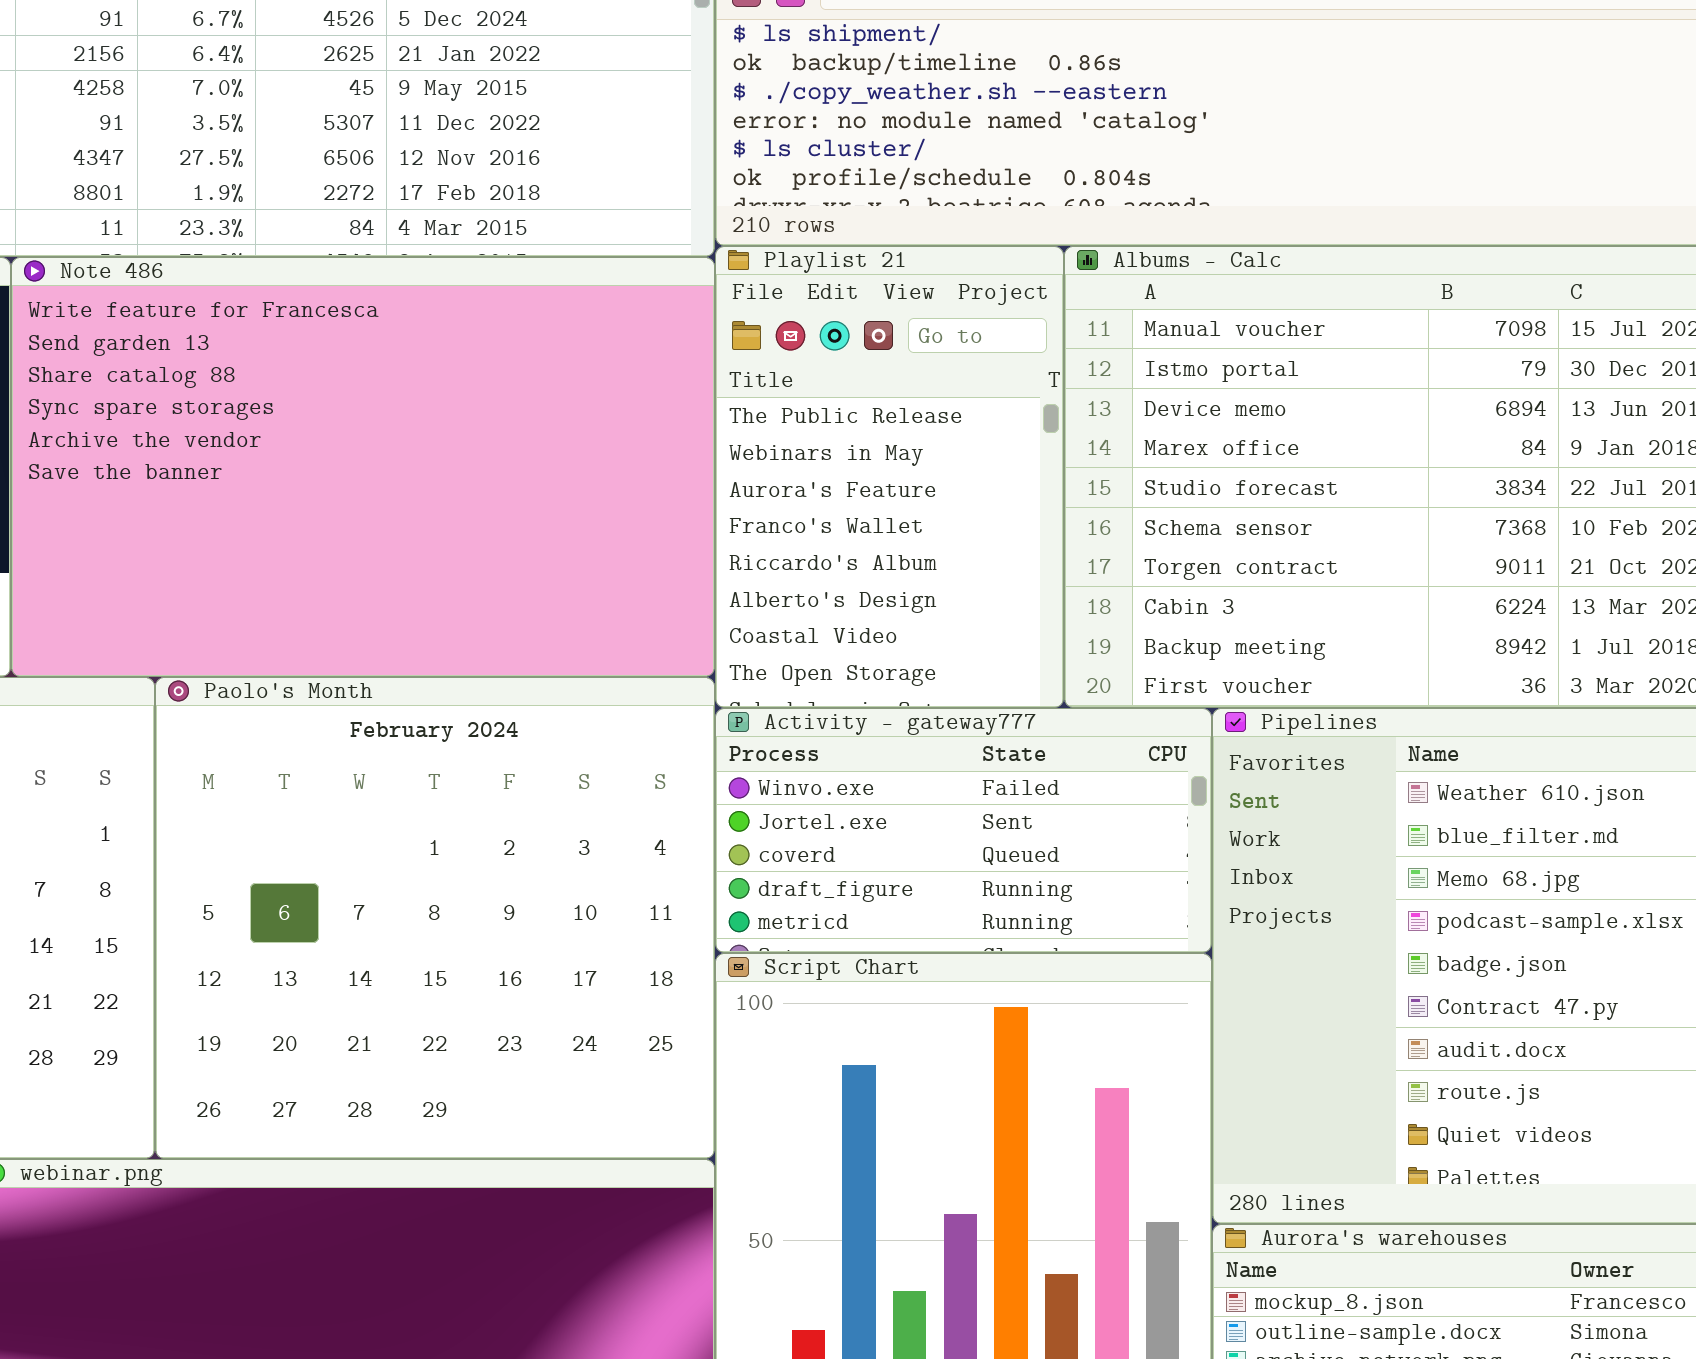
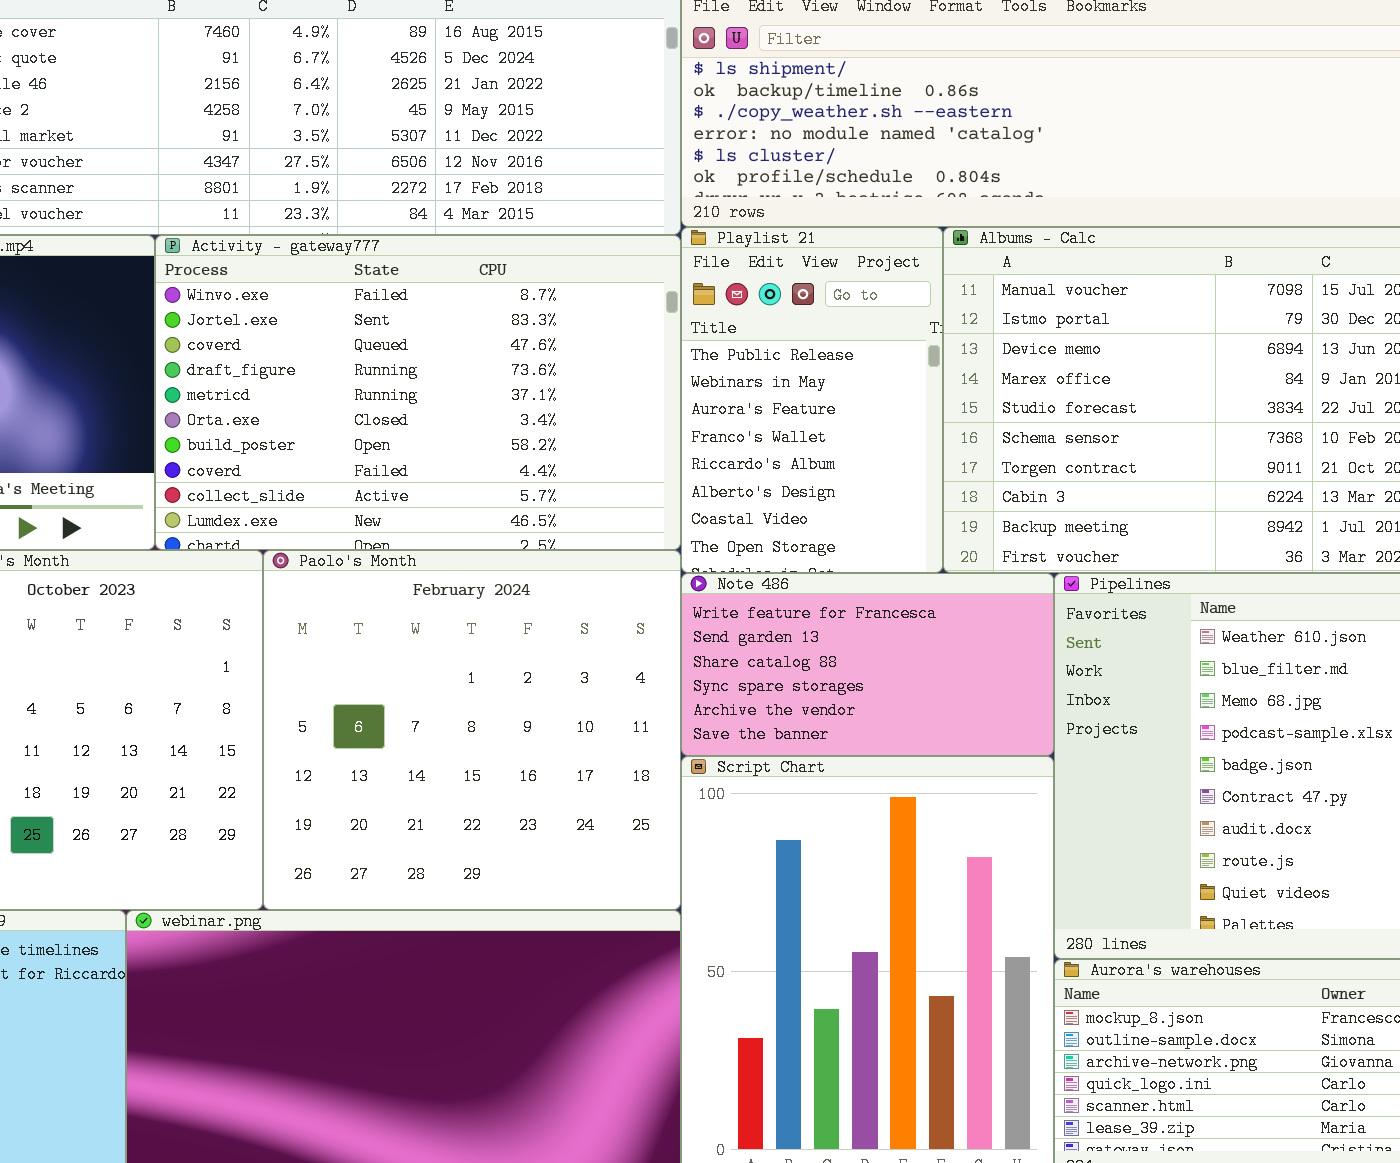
Note 486: [11,257,715,677] -> [681,573,1054,756], moved, resized
Activity - gateway777: [715,708,1212,953] -> [155,235,681,550], moved, resized

